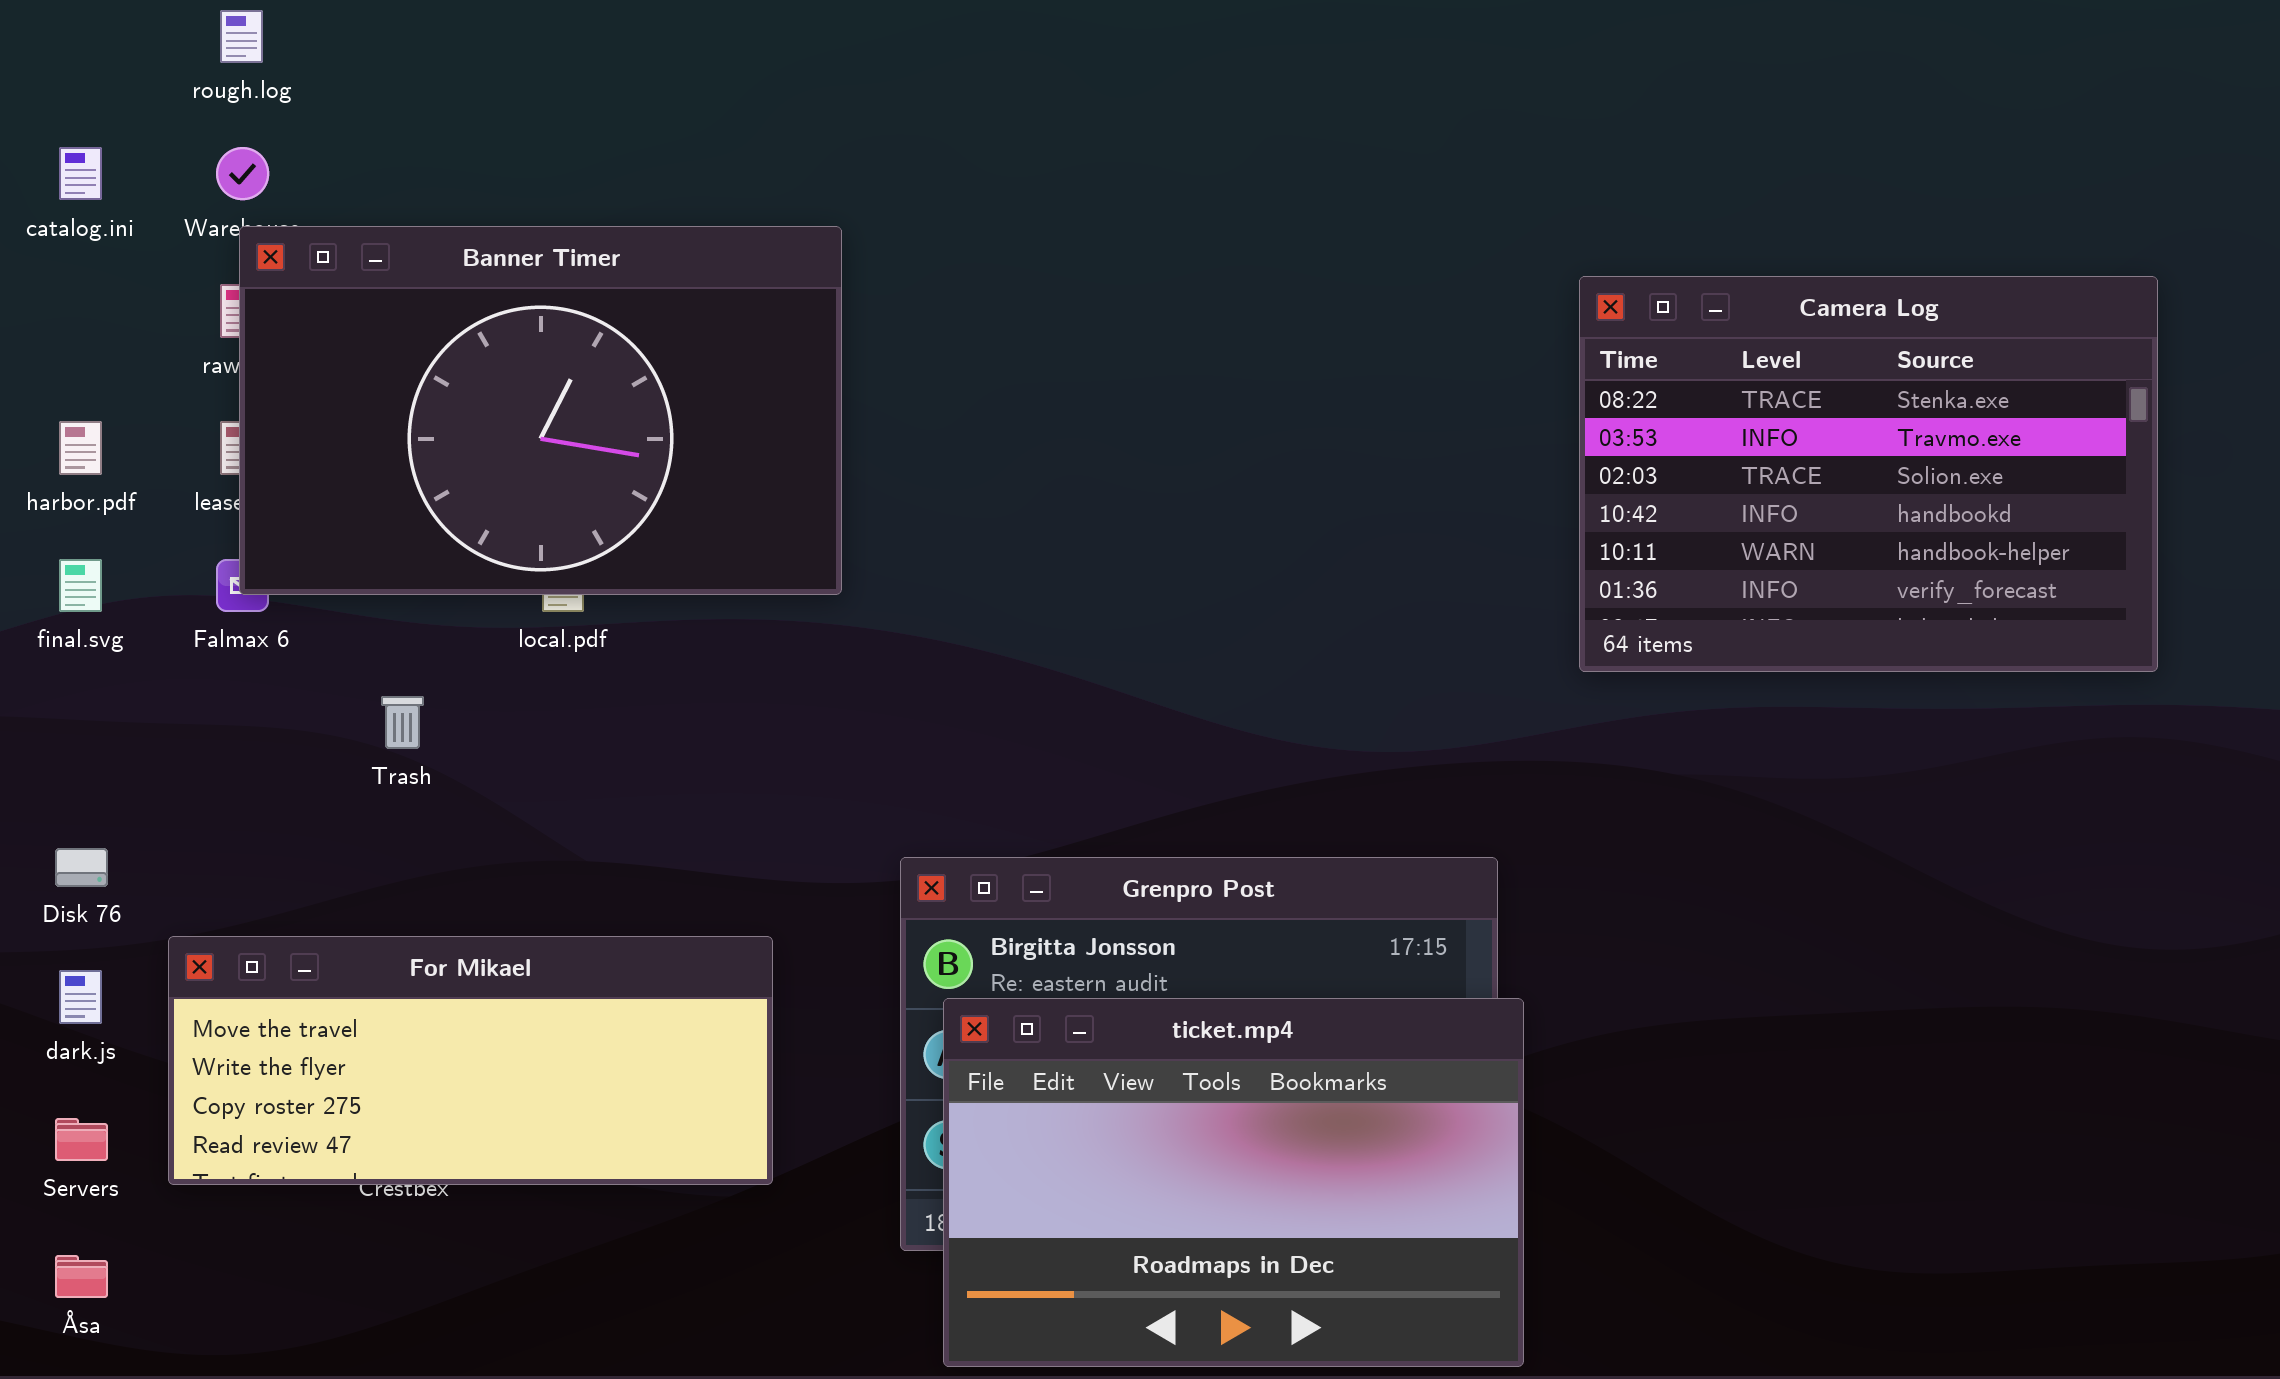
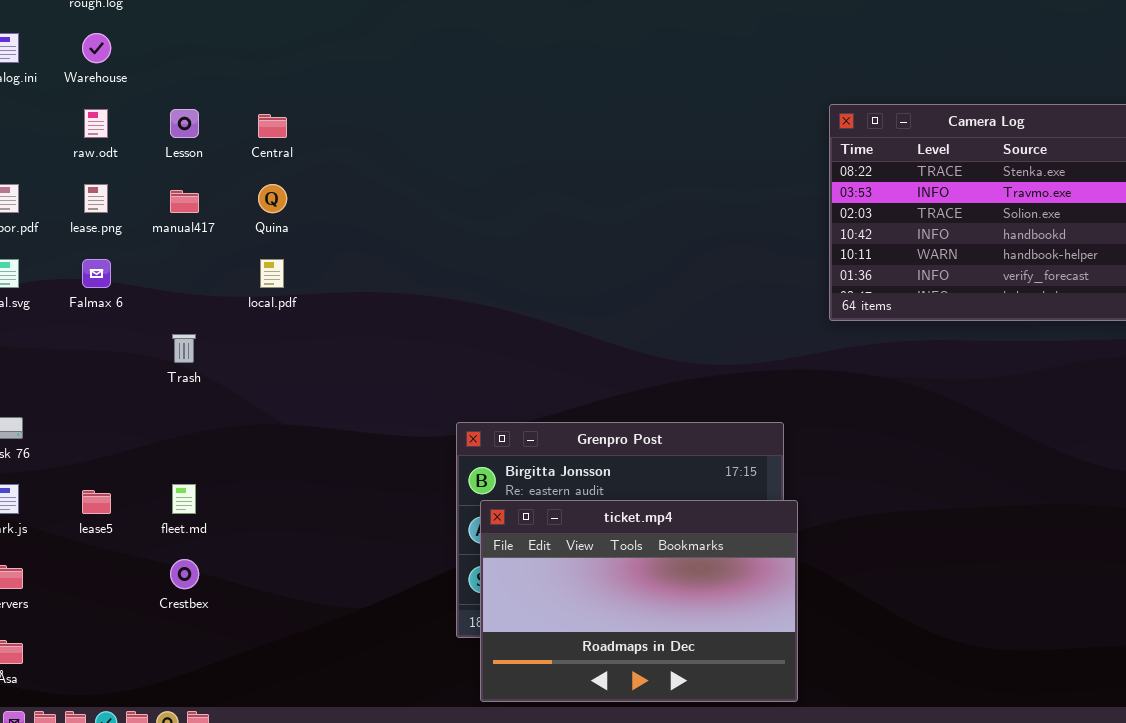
Banner Timer: [239,226,842,595] -> none, closed
For Mikael: [168,936,773,1185] -> none, closed

